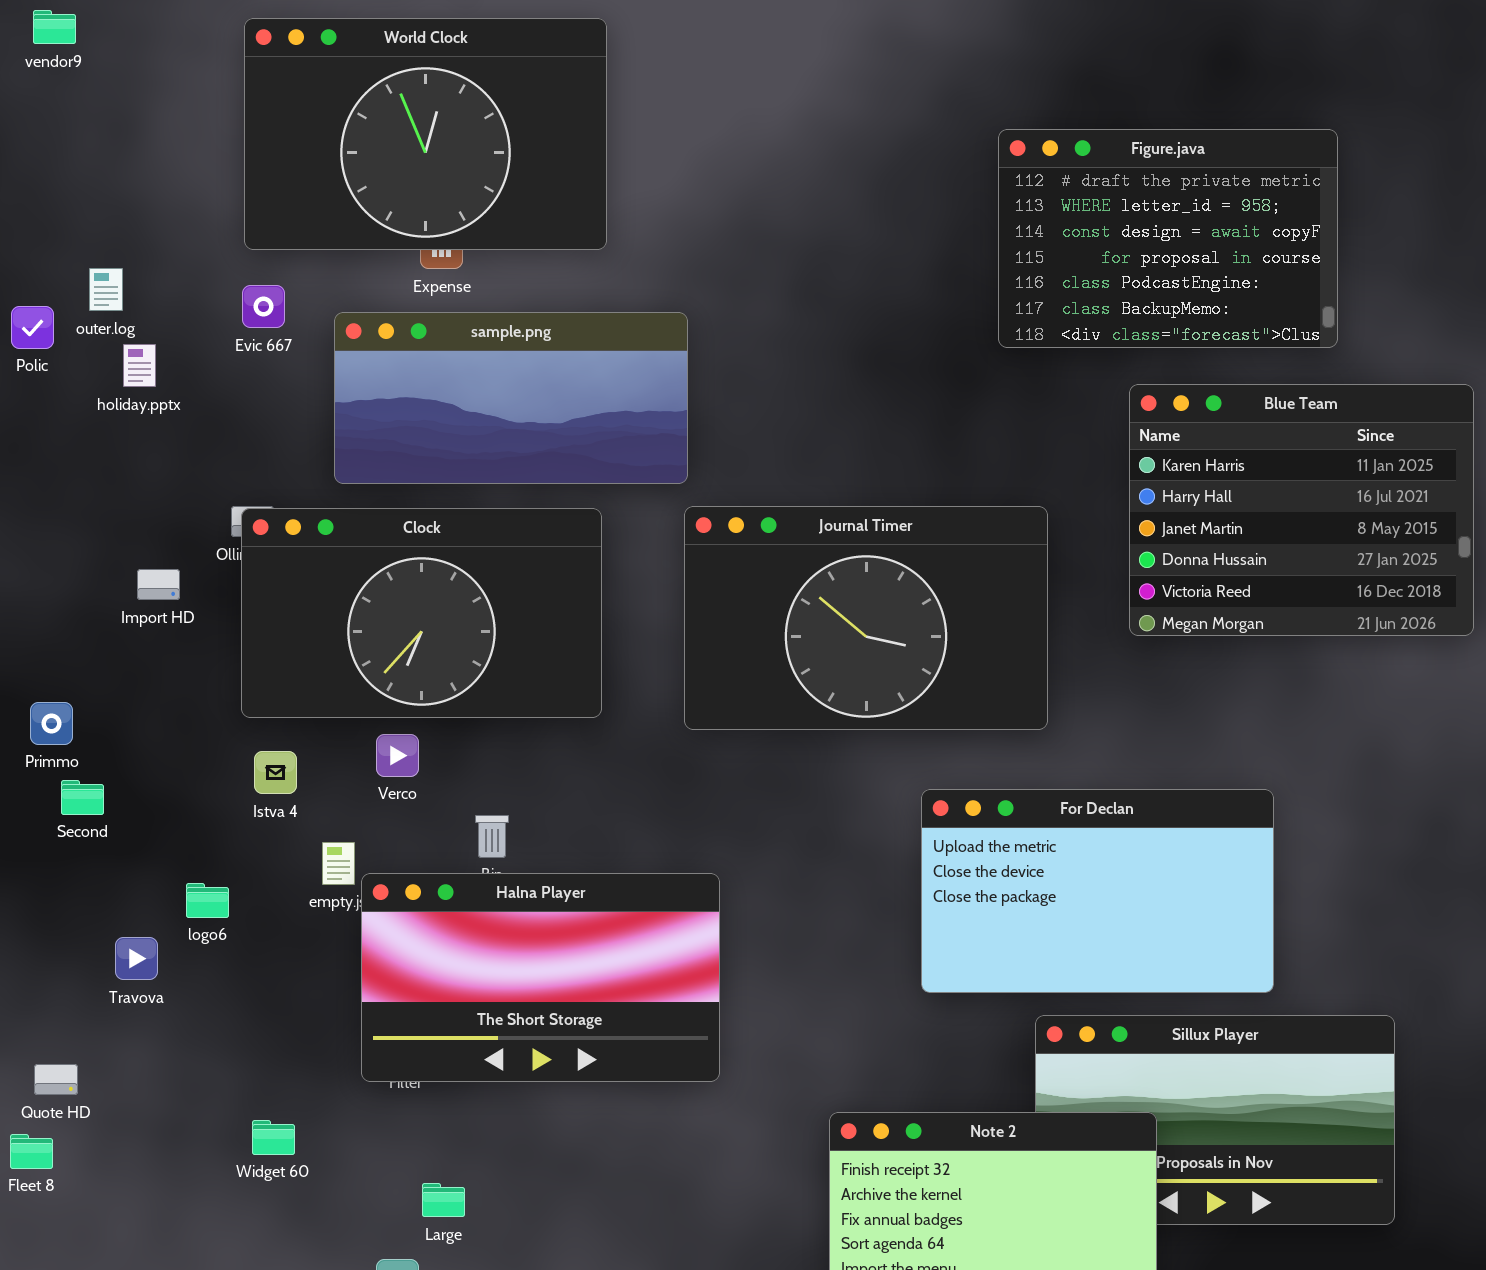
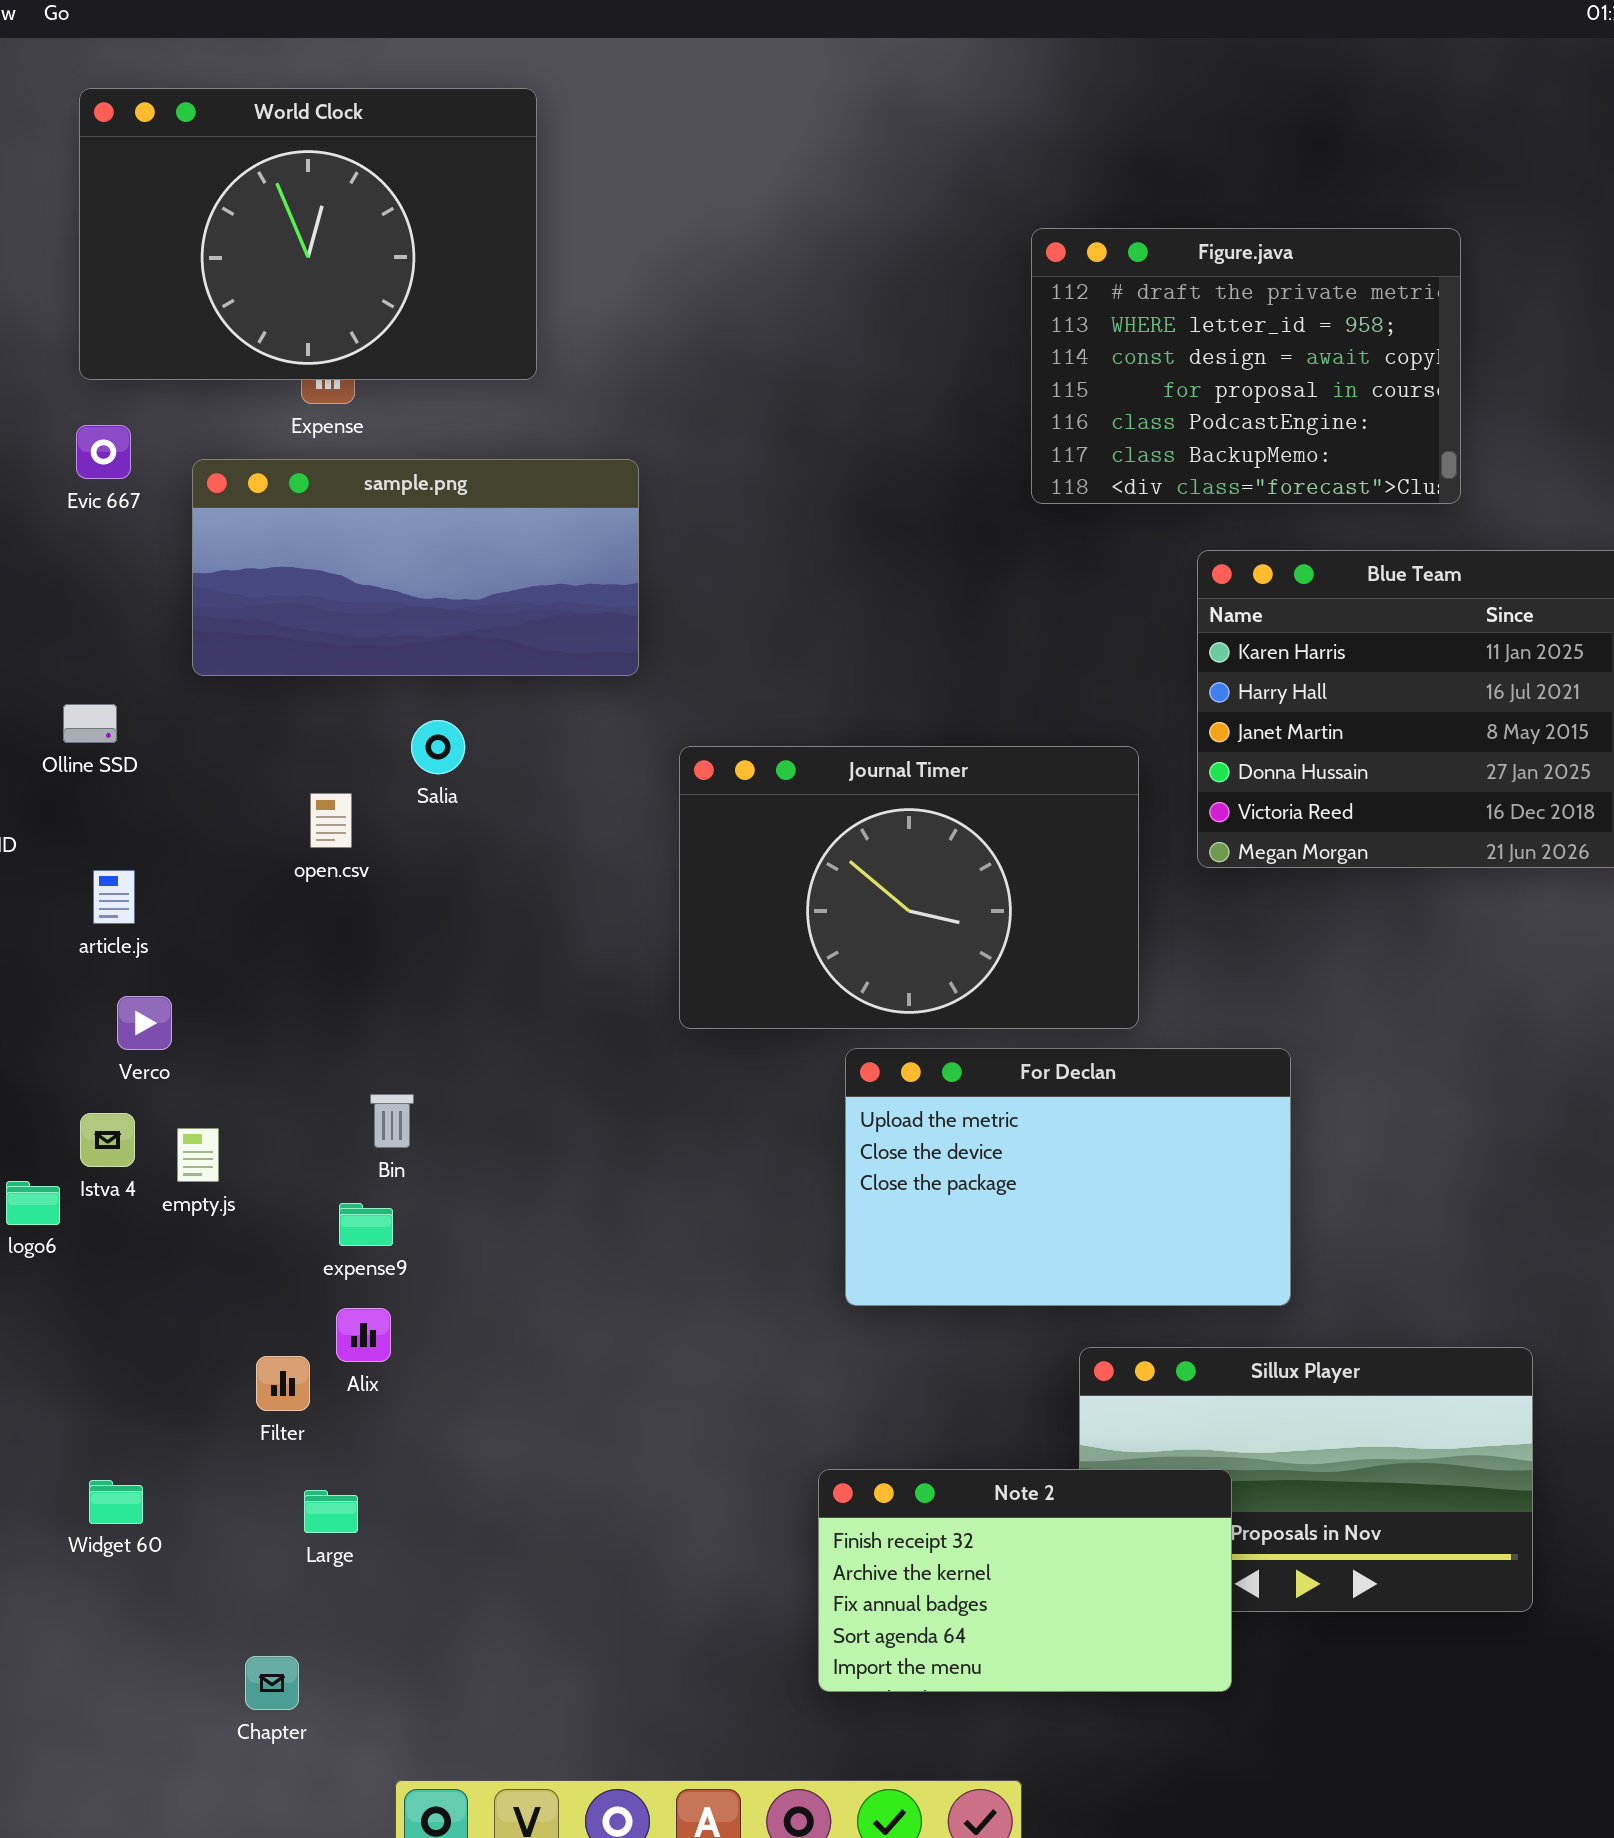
Journal Timer: [684,506,1048,730] -> [679,746,1139,1029], moved
Clock: [241,508,602,718] -> none, closed
Verco: [376,734,419,777] -> [117,996,172,1050], moved
Istva 4: [254,751,297,794] -> [80,1113,135,1167], moved
For Declan: [921,789,1274,993] -> [845,1048,1291,1306], moved
Halna Player: [361,873,720,1082] -> none, closed
Large: [422,1183,465,1217] -> [304,1490,358,1533], moved

